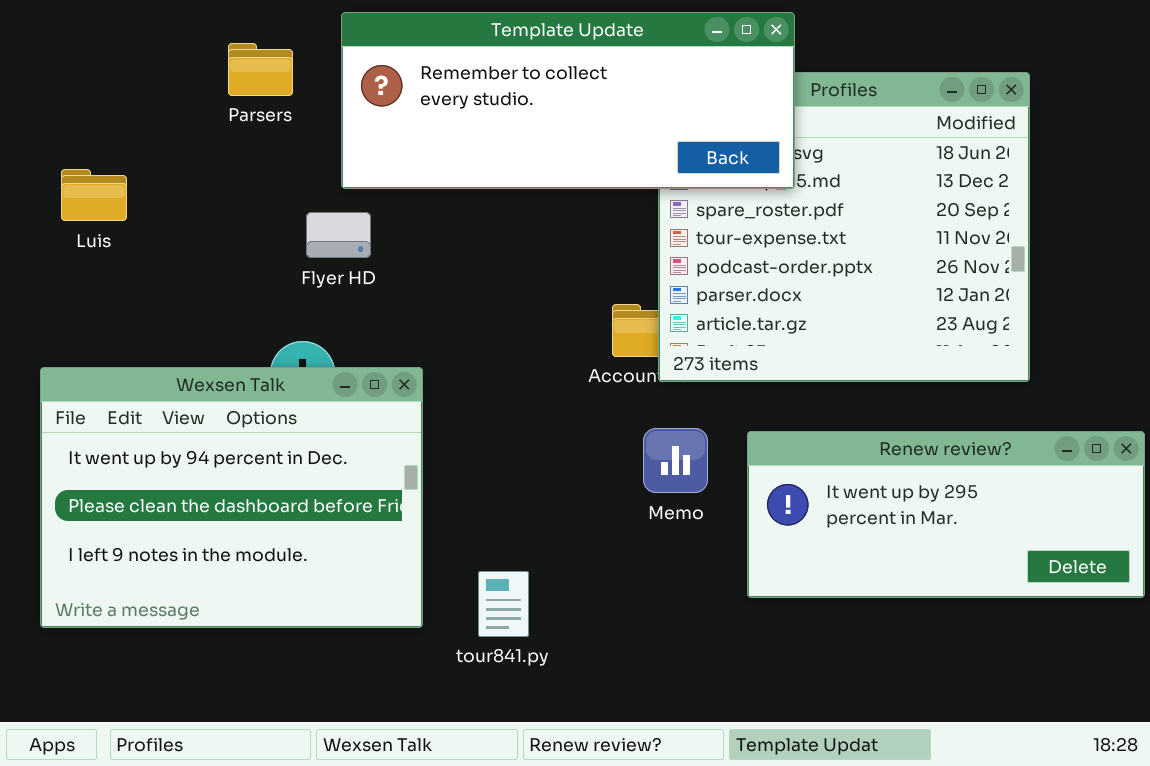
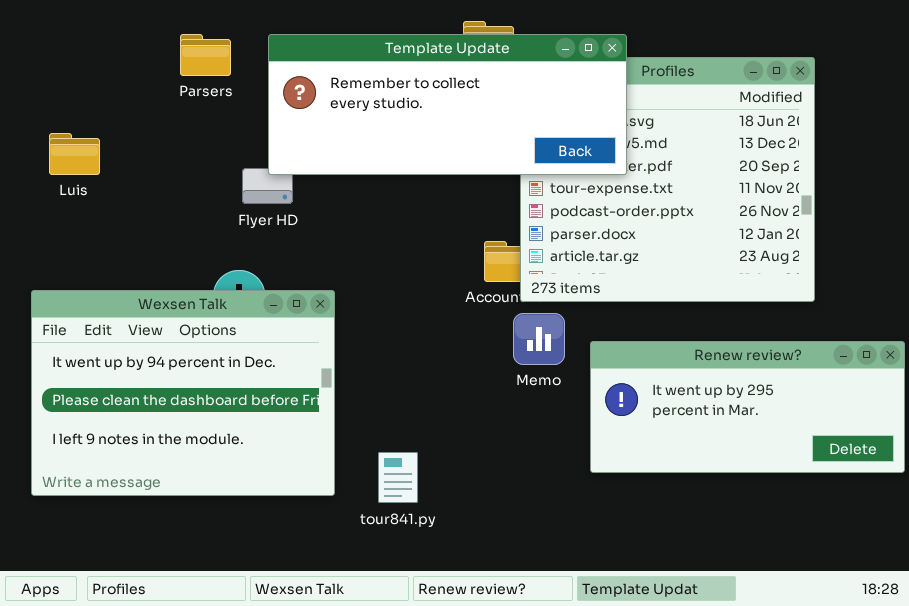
Template Update: [341,12,795,189] -> [268,34,627,175], moved
Memo: [643,428,708,493] -> [513,313,565,365], moved

